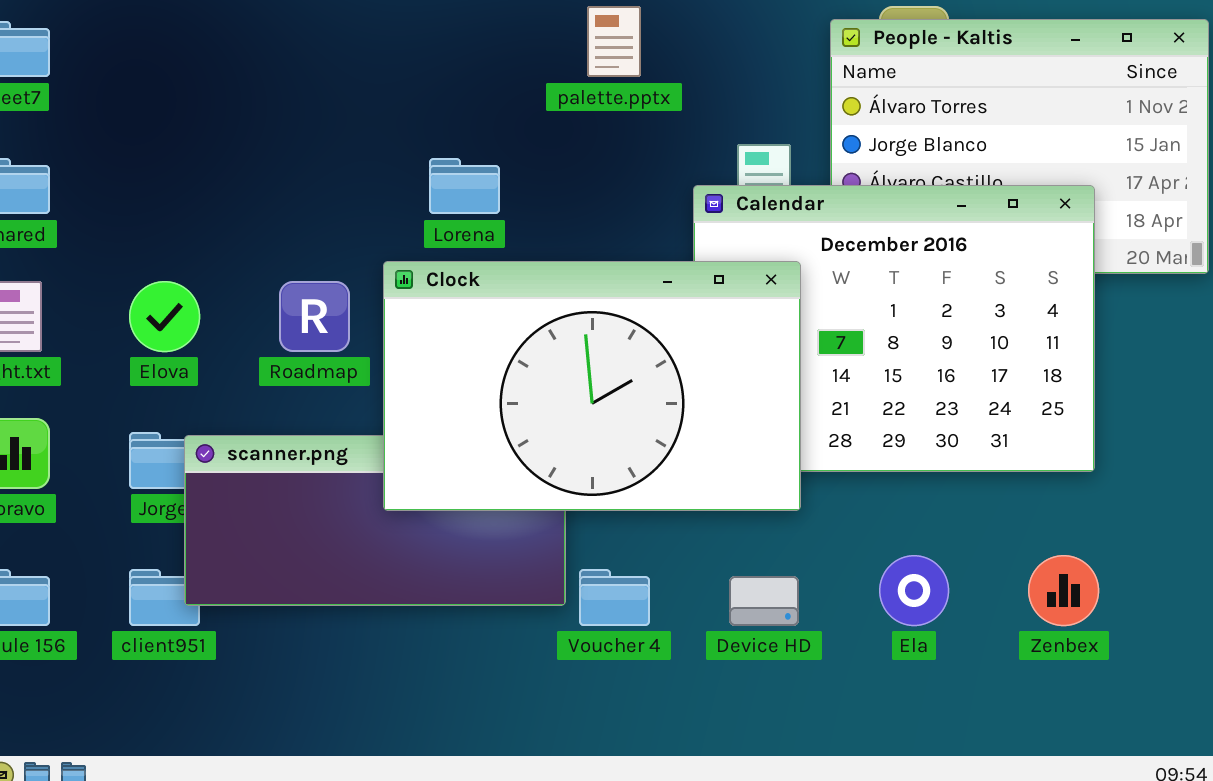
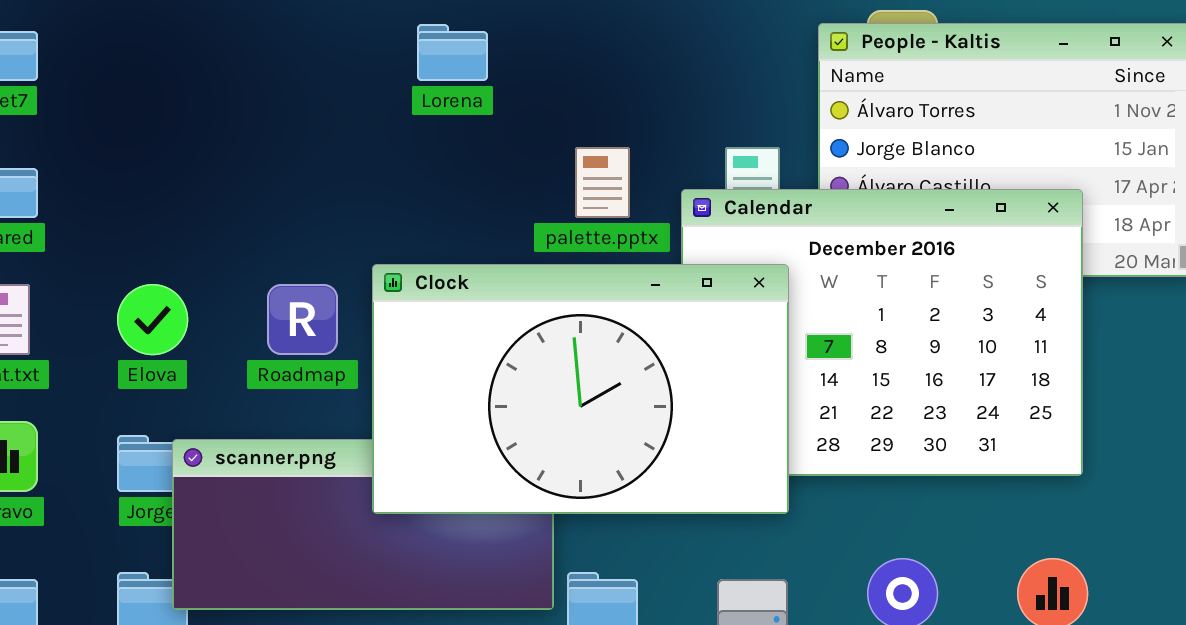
palette.pptx: [587,6,641,77] -> [575,147,630,218], moved
Lorena: [429,158,500,214] -> [417,24,488,81], moved

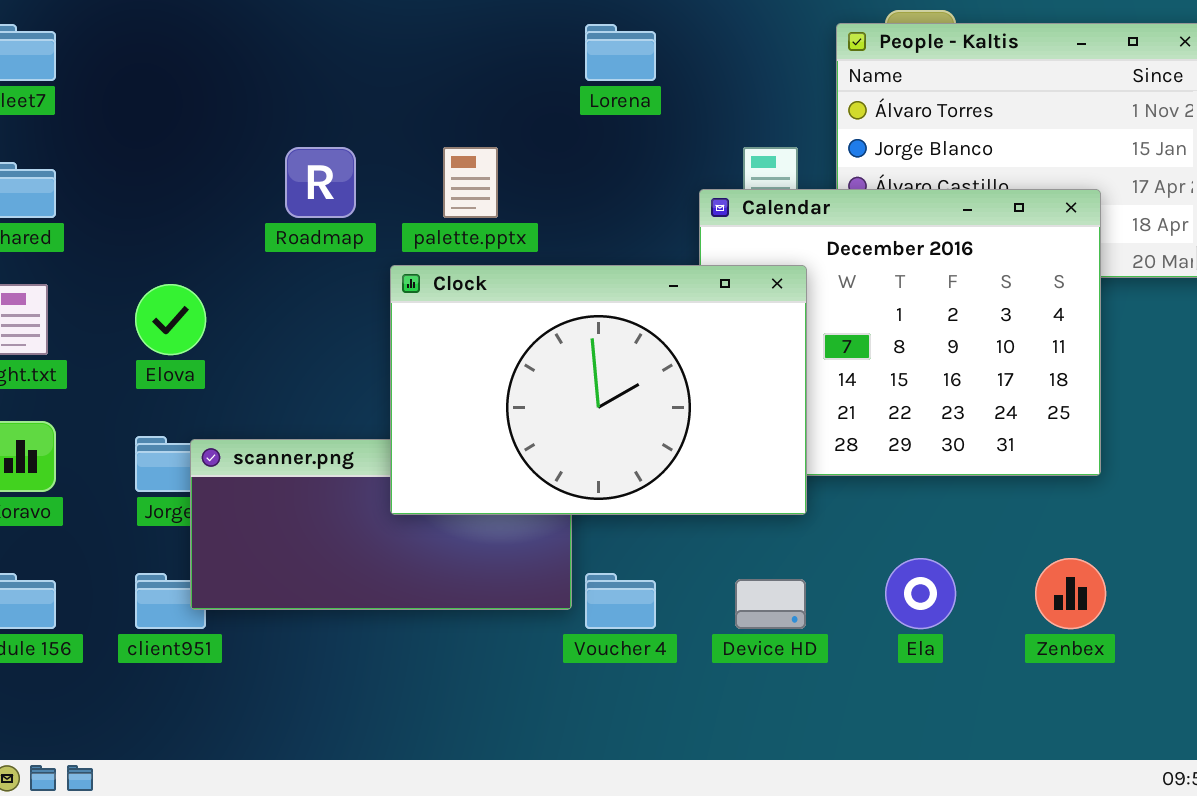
Lorena: [417,24,488,81] -> [585,24,656,81], moved
palette.pptx: [575,147,630,218] -> [443,147,498,218], moved
Roadmap: [267,284,338,355] -> [285,147,356,218], moved

